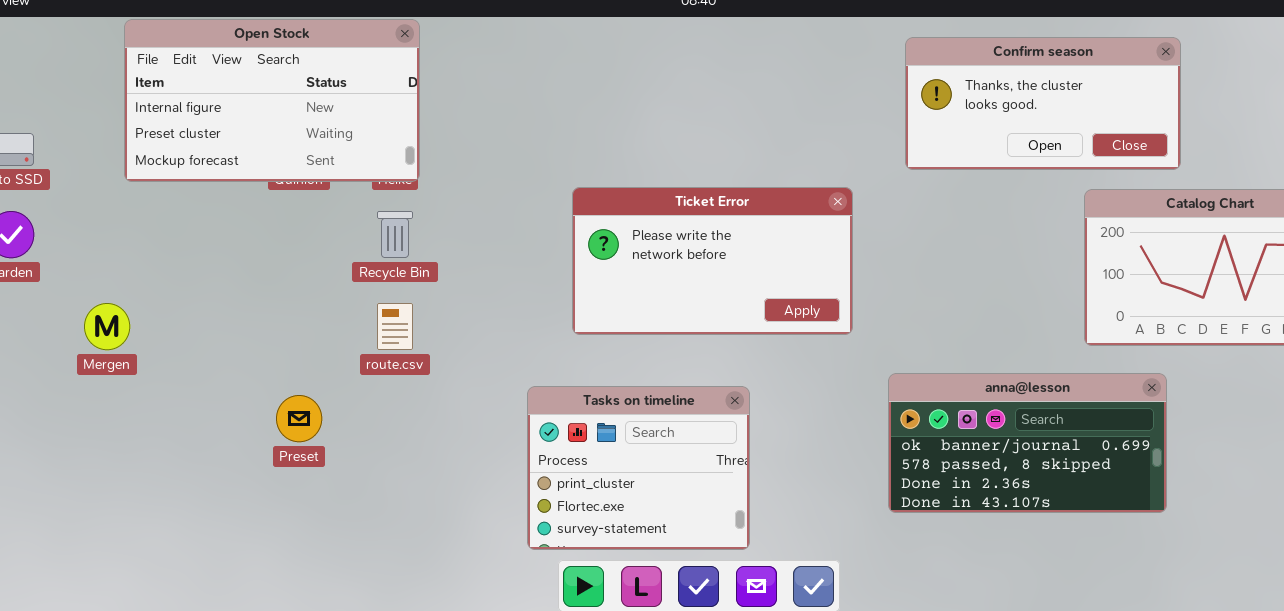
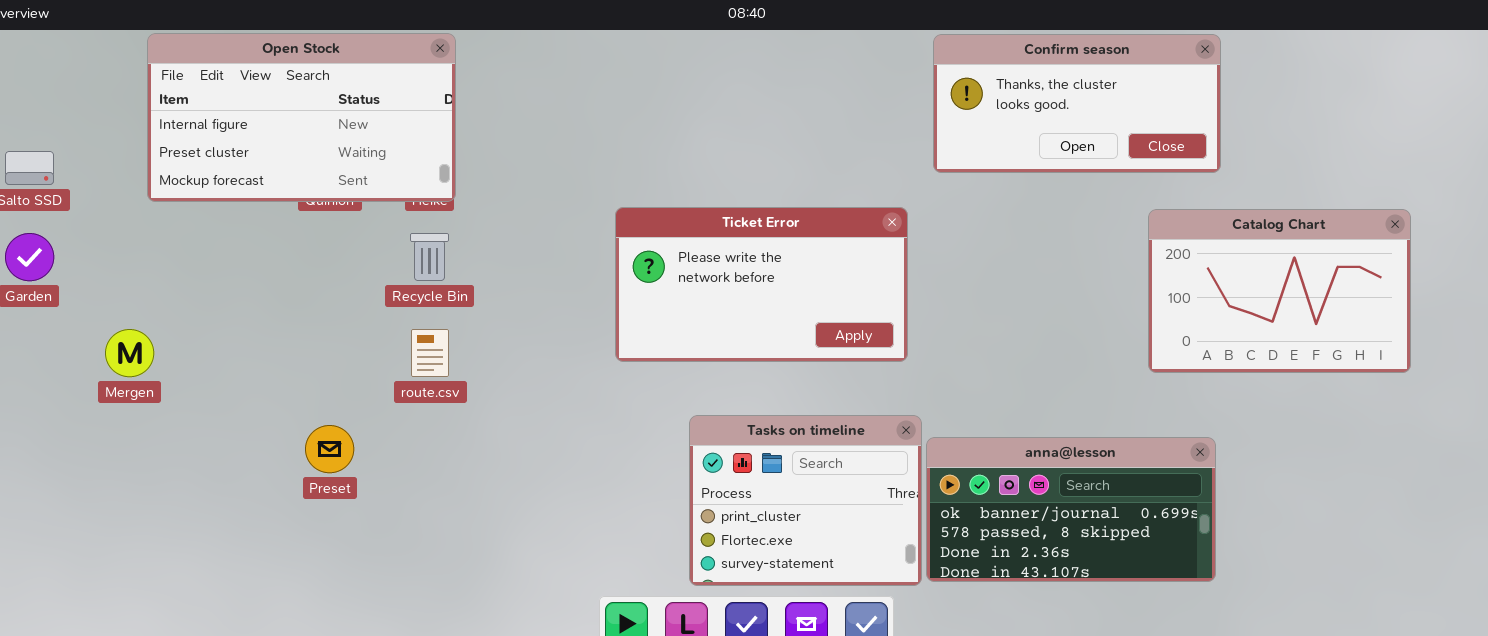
Confirm season: [905,37,1181,170] -> [933,34,1221,173], moved
anna@lesson: [888,373,1167,513] -> [926,437,1216,582], moved
Tasks on timeline: [527,386,750,550] -> [689,415,922,586], moved

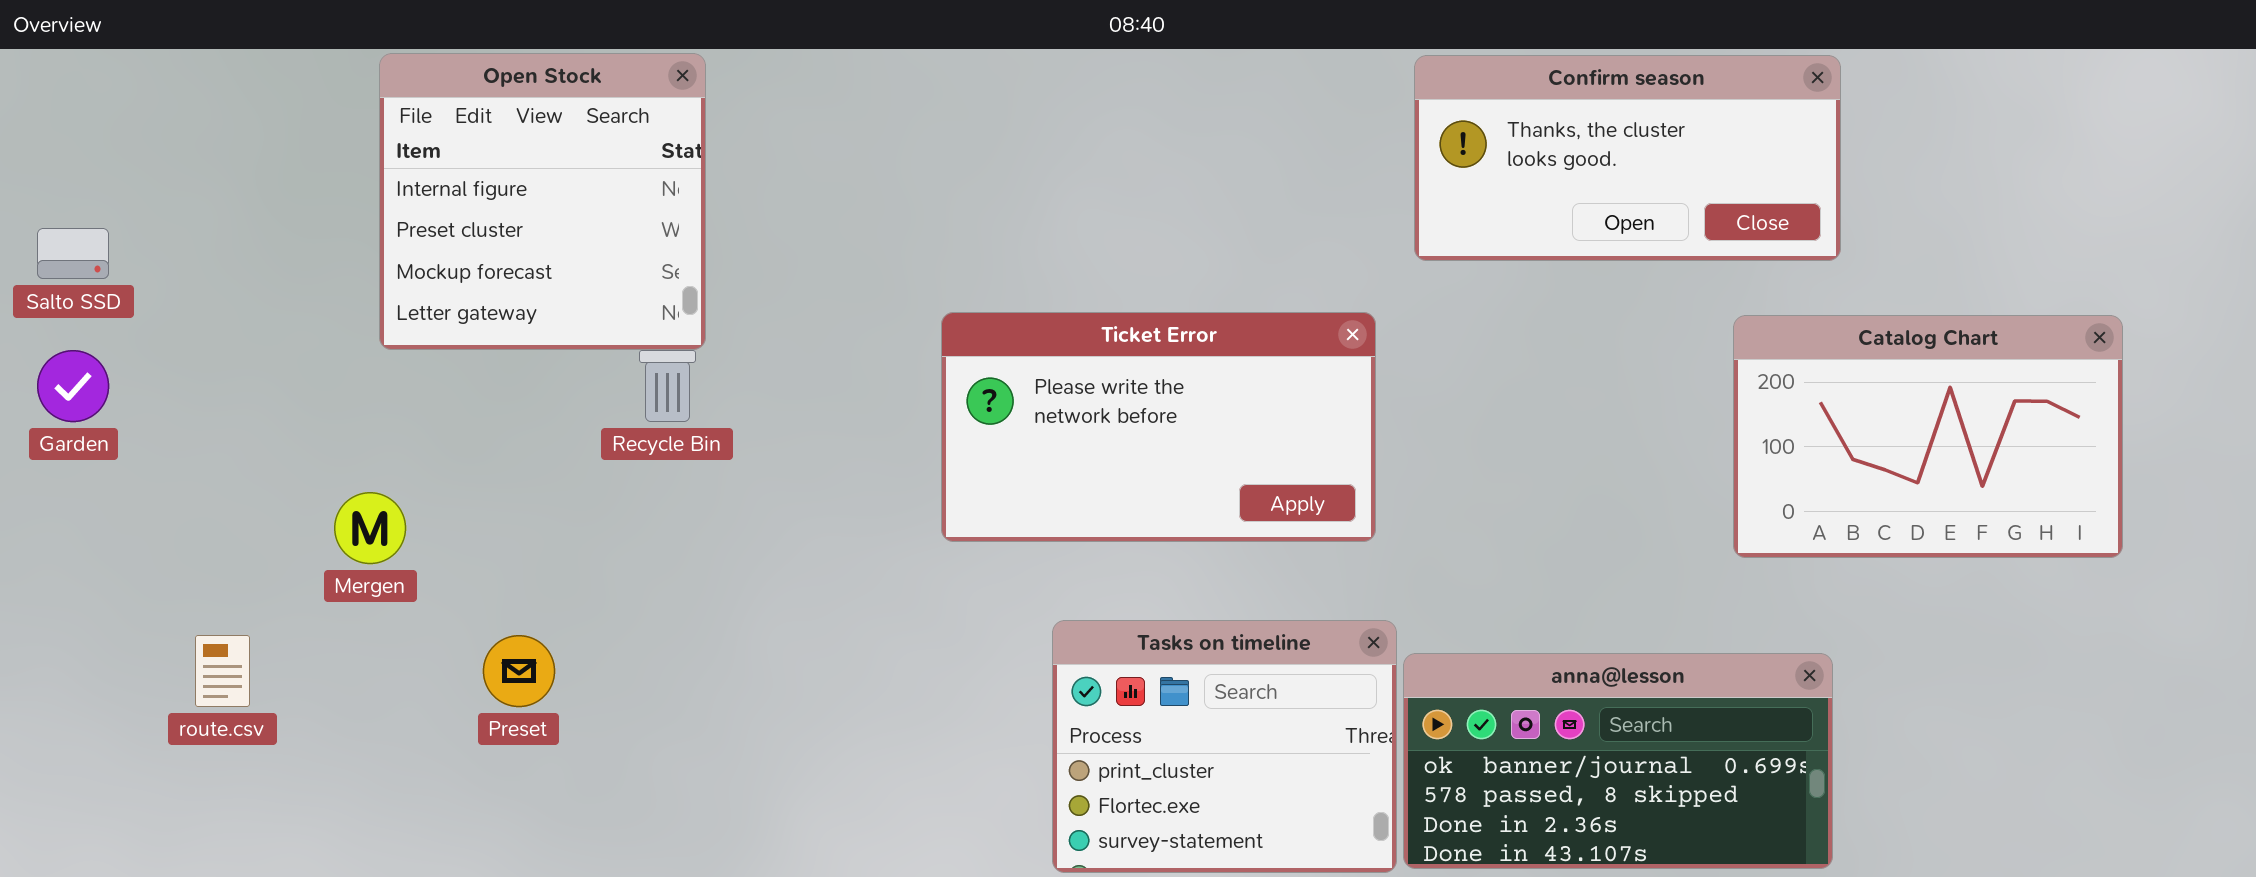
Open Stock: [147,33,456,202] -> [379,53,706,350], resized
Mergen: [105,329,154,377] -> [334,492,406,564], moved
route.csv: [411,329,449,377] -> [195,635,250,707], moved

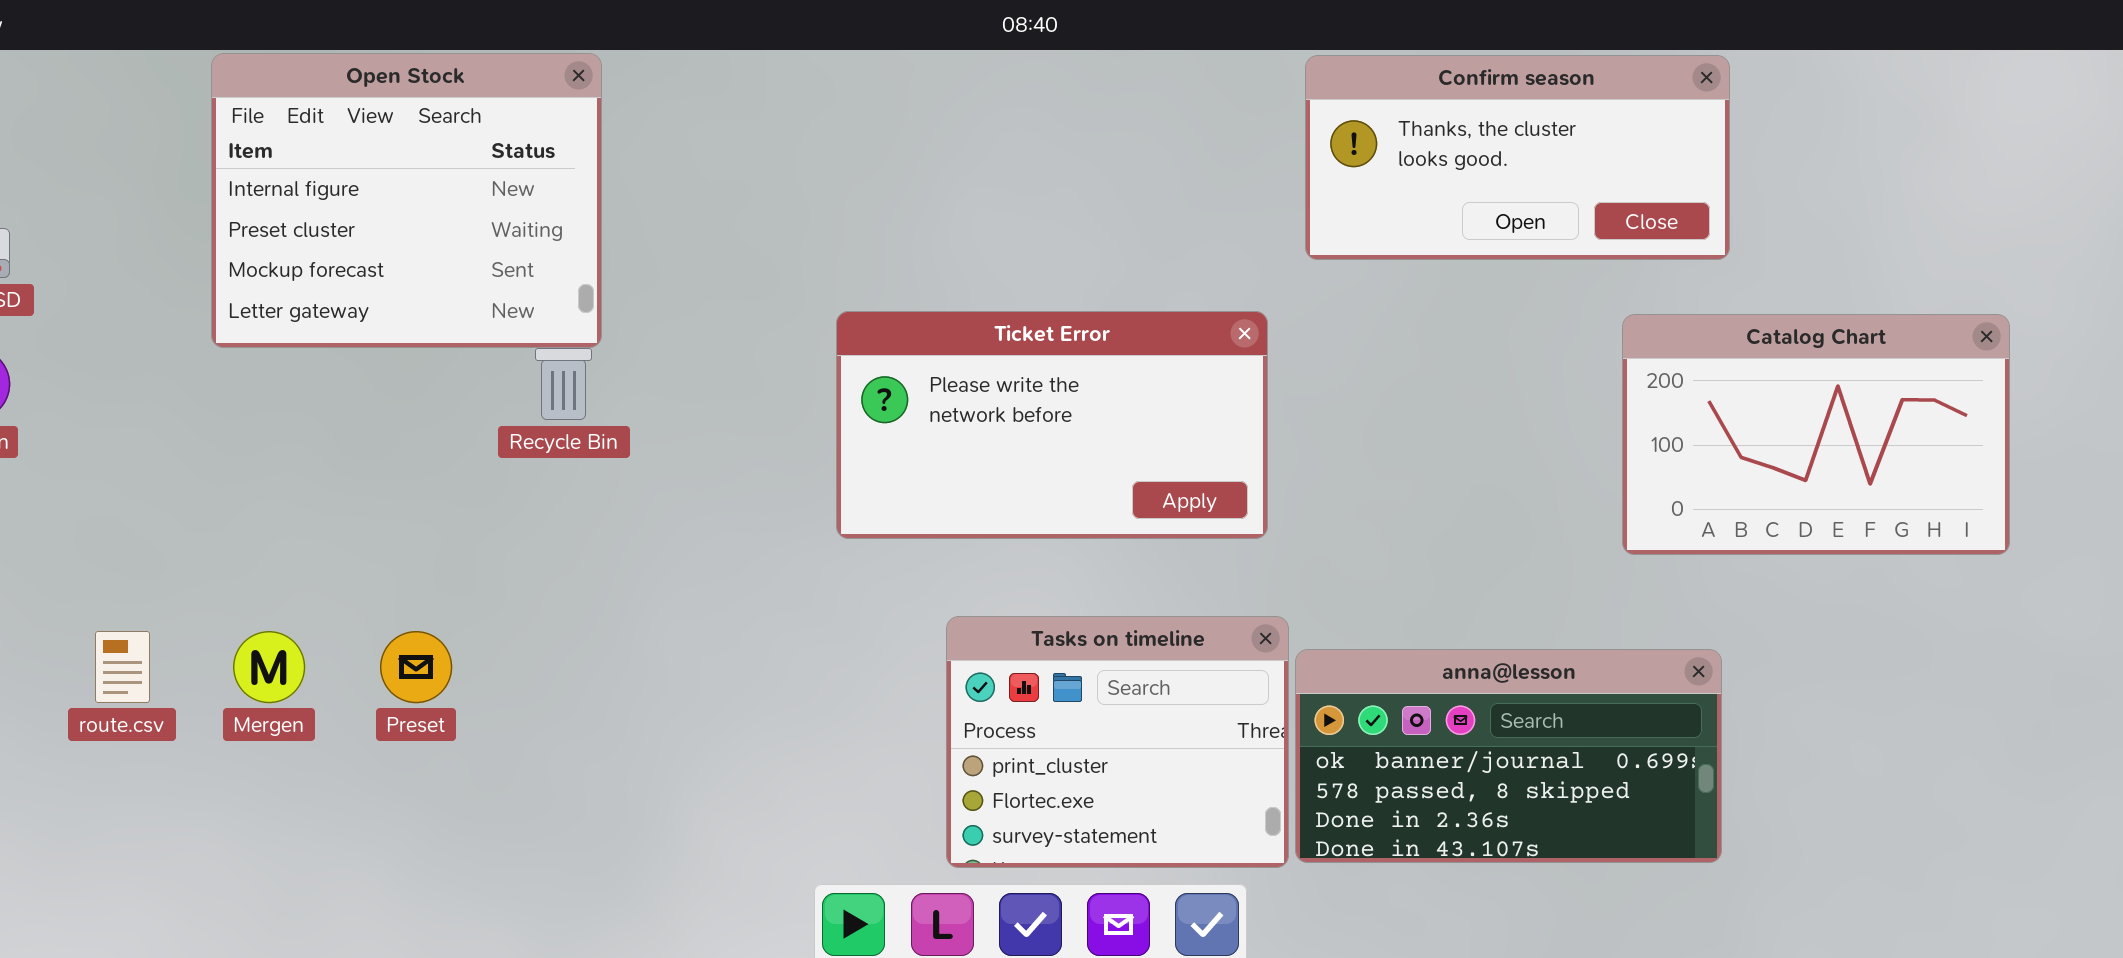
Open Stock: [379,53,706,350] -> [211,53,602,348], resized
Mergen: [334,492,406,564] -> [233,631,305,703], moved

